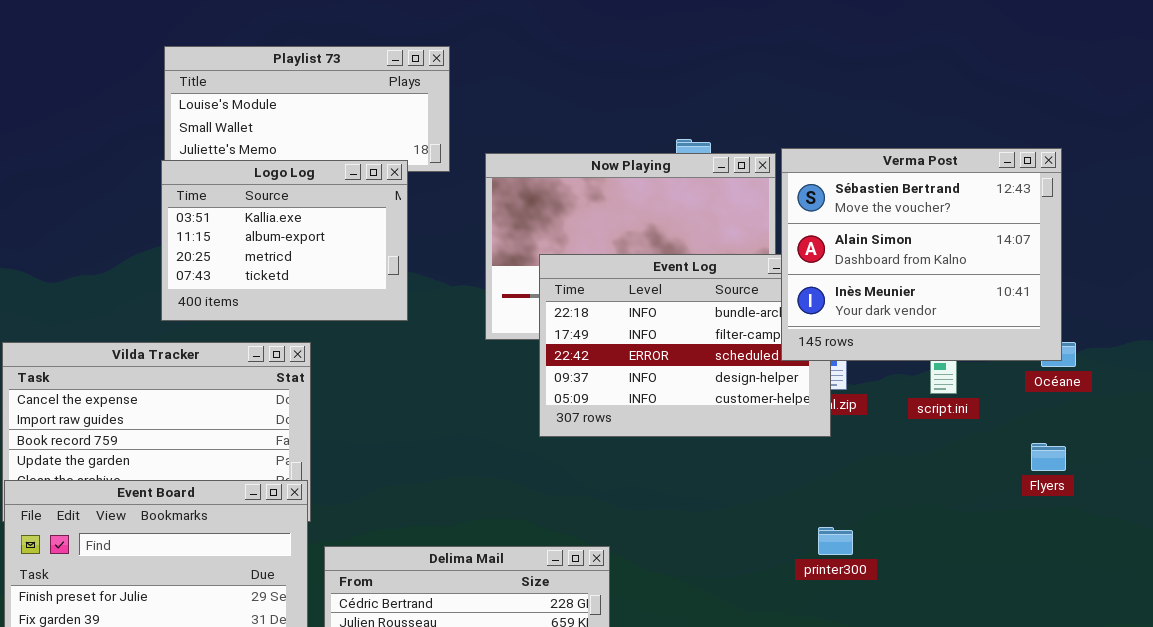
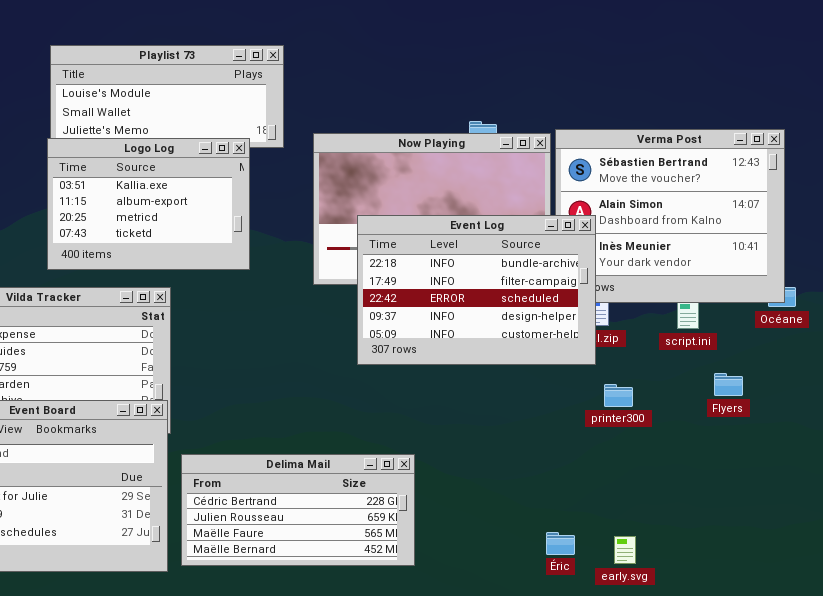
Event Log: [539,254,831,437] -> [357,215,596,365], raised
Flyers: [1031,443,1066,471] -> [714,373,743,396], moved
printer300: [818,527,853,555] -> [604,384,633,407], moved

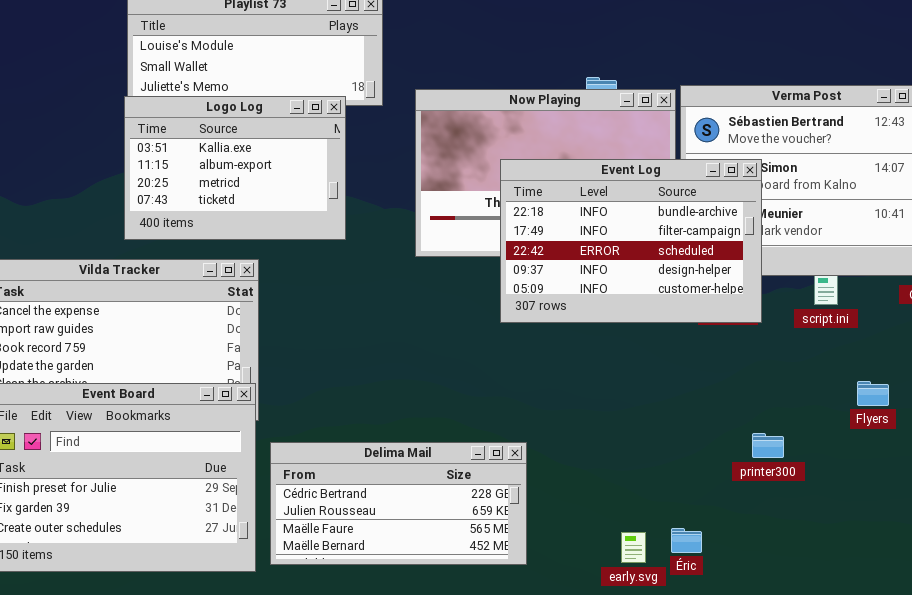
Event Log: [357,215,596,365] -> [500,159,762,323], moved
Flyers: [714,373,743,396] -> [857,381,889,406], moved
printer300: [604,384,633,407] -> [752,433,784,458], moved
early.svg: [614,536,636,564] -> [621,532,646,563], moved

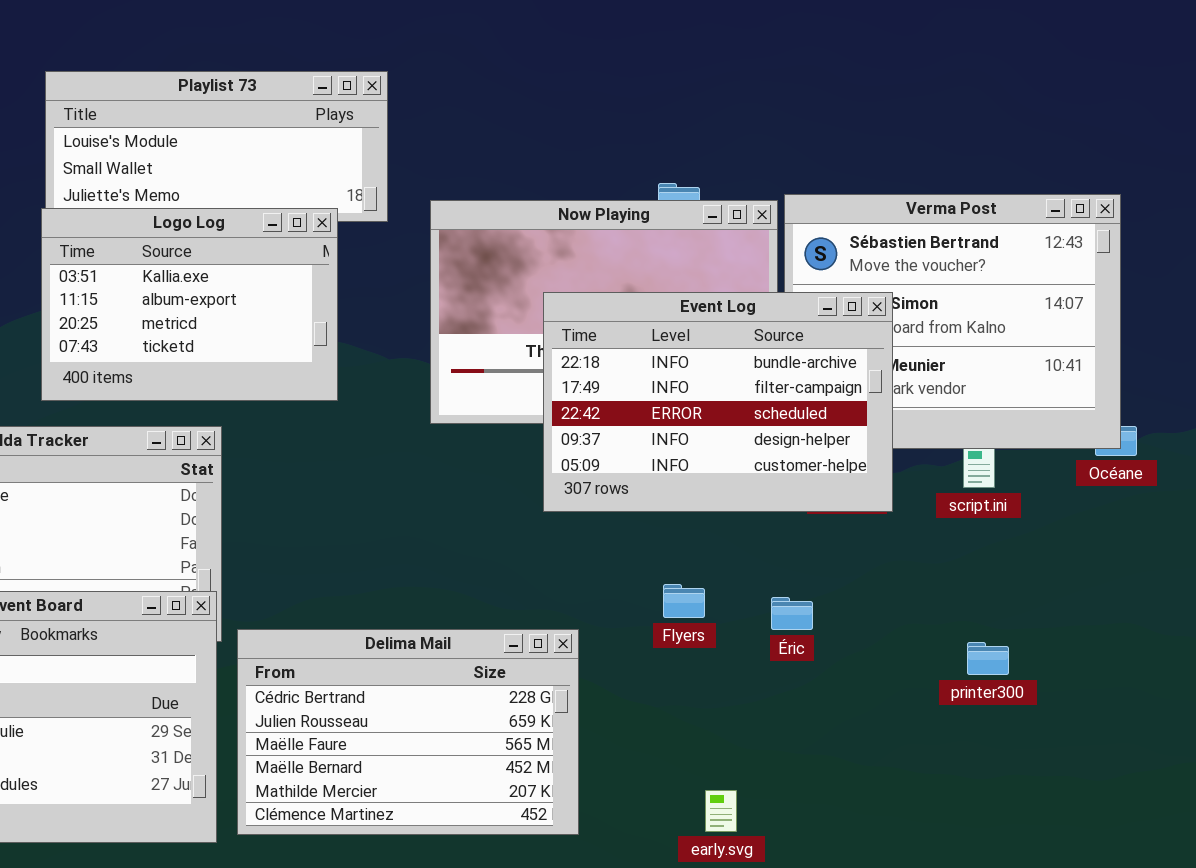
Flyers: [857,381,889,406] -> [663,584,705,618], moved
printer300: [752,433,784,458] -> [967,642,1009,675], moved
Delima Mail: [270,442,527,565] -> [237,629,579,835], resized
Éric: [671,528,702,553] -> [771,597,813,630], moved

